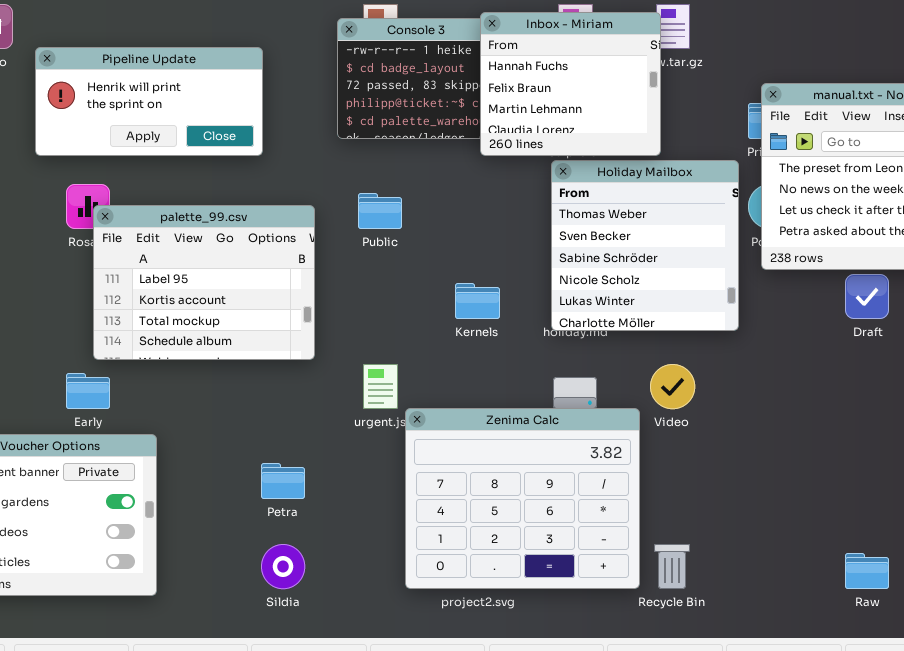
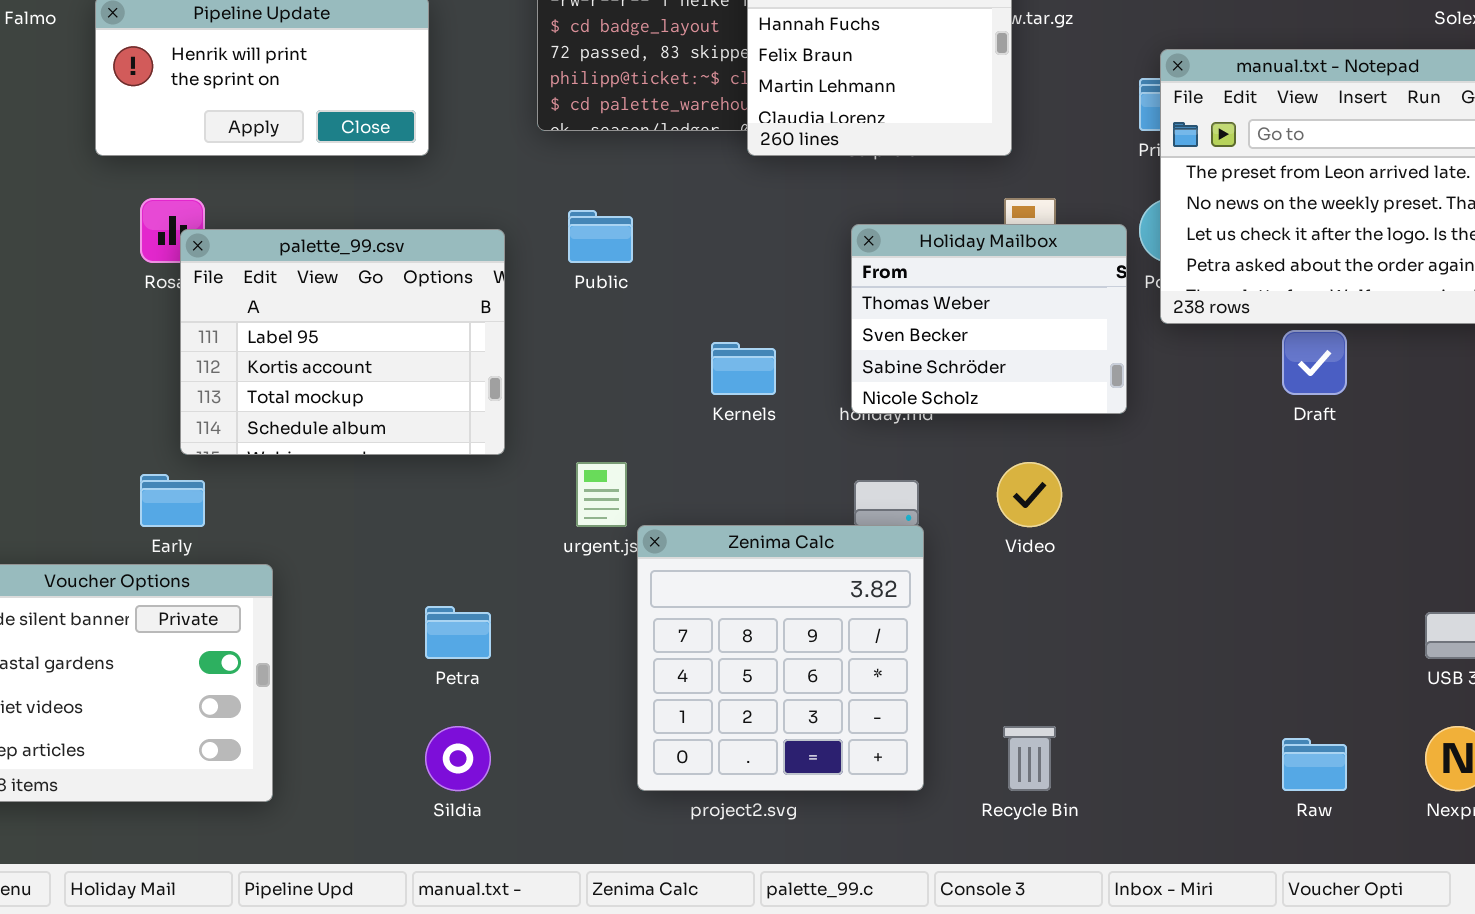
Holiday Mailbox: [551,160,739,331] -> [851,224,1127,414], resized
Zenima Calc: [405,408,640,589] -> [637,525,924,791], resized

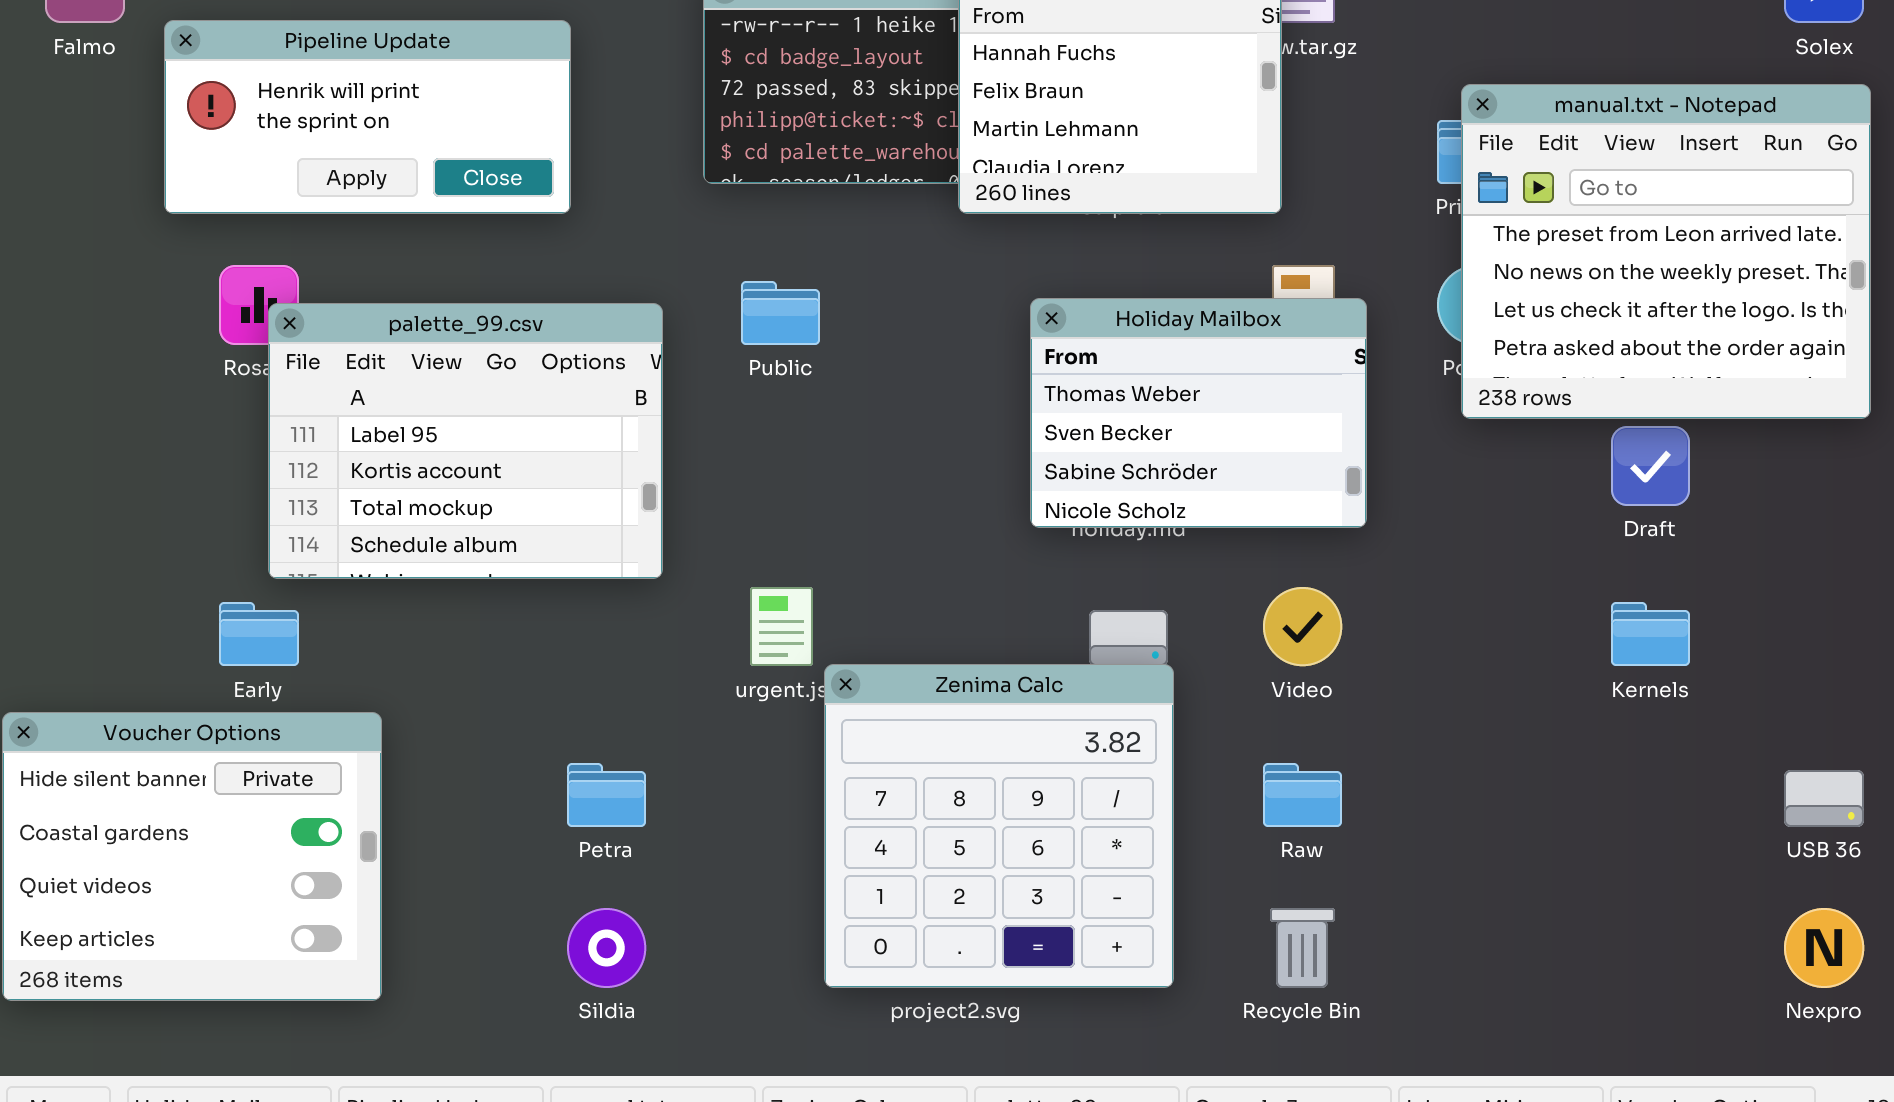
Holiday Mailbox: [851,224,1127,414] -> [1030,298,1367,528], moved
Kernels: [711,342,776,395] -> [1611,602,1690,666], moved
Raw: [1282,738,1347,791] -> [1263,763,1342,827], moved

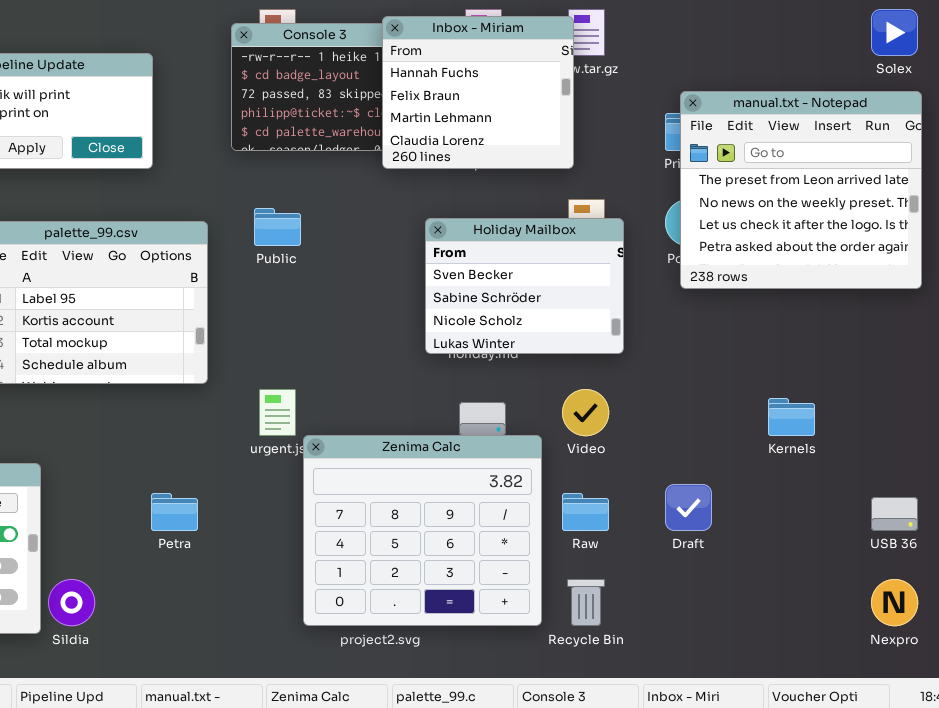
Holiday Mailbox: [1030,298,1367,528] -> [425,218,624,354], scrolled down 1 row
Draft: [1611,426,1690,506] -> [665,484,712,531], moved
Zenima Calc: [824,664,1174,988] -> [303,435,542,626], resized
Sildia: [567,908,646,988] -> [48,579,95,626], moved

